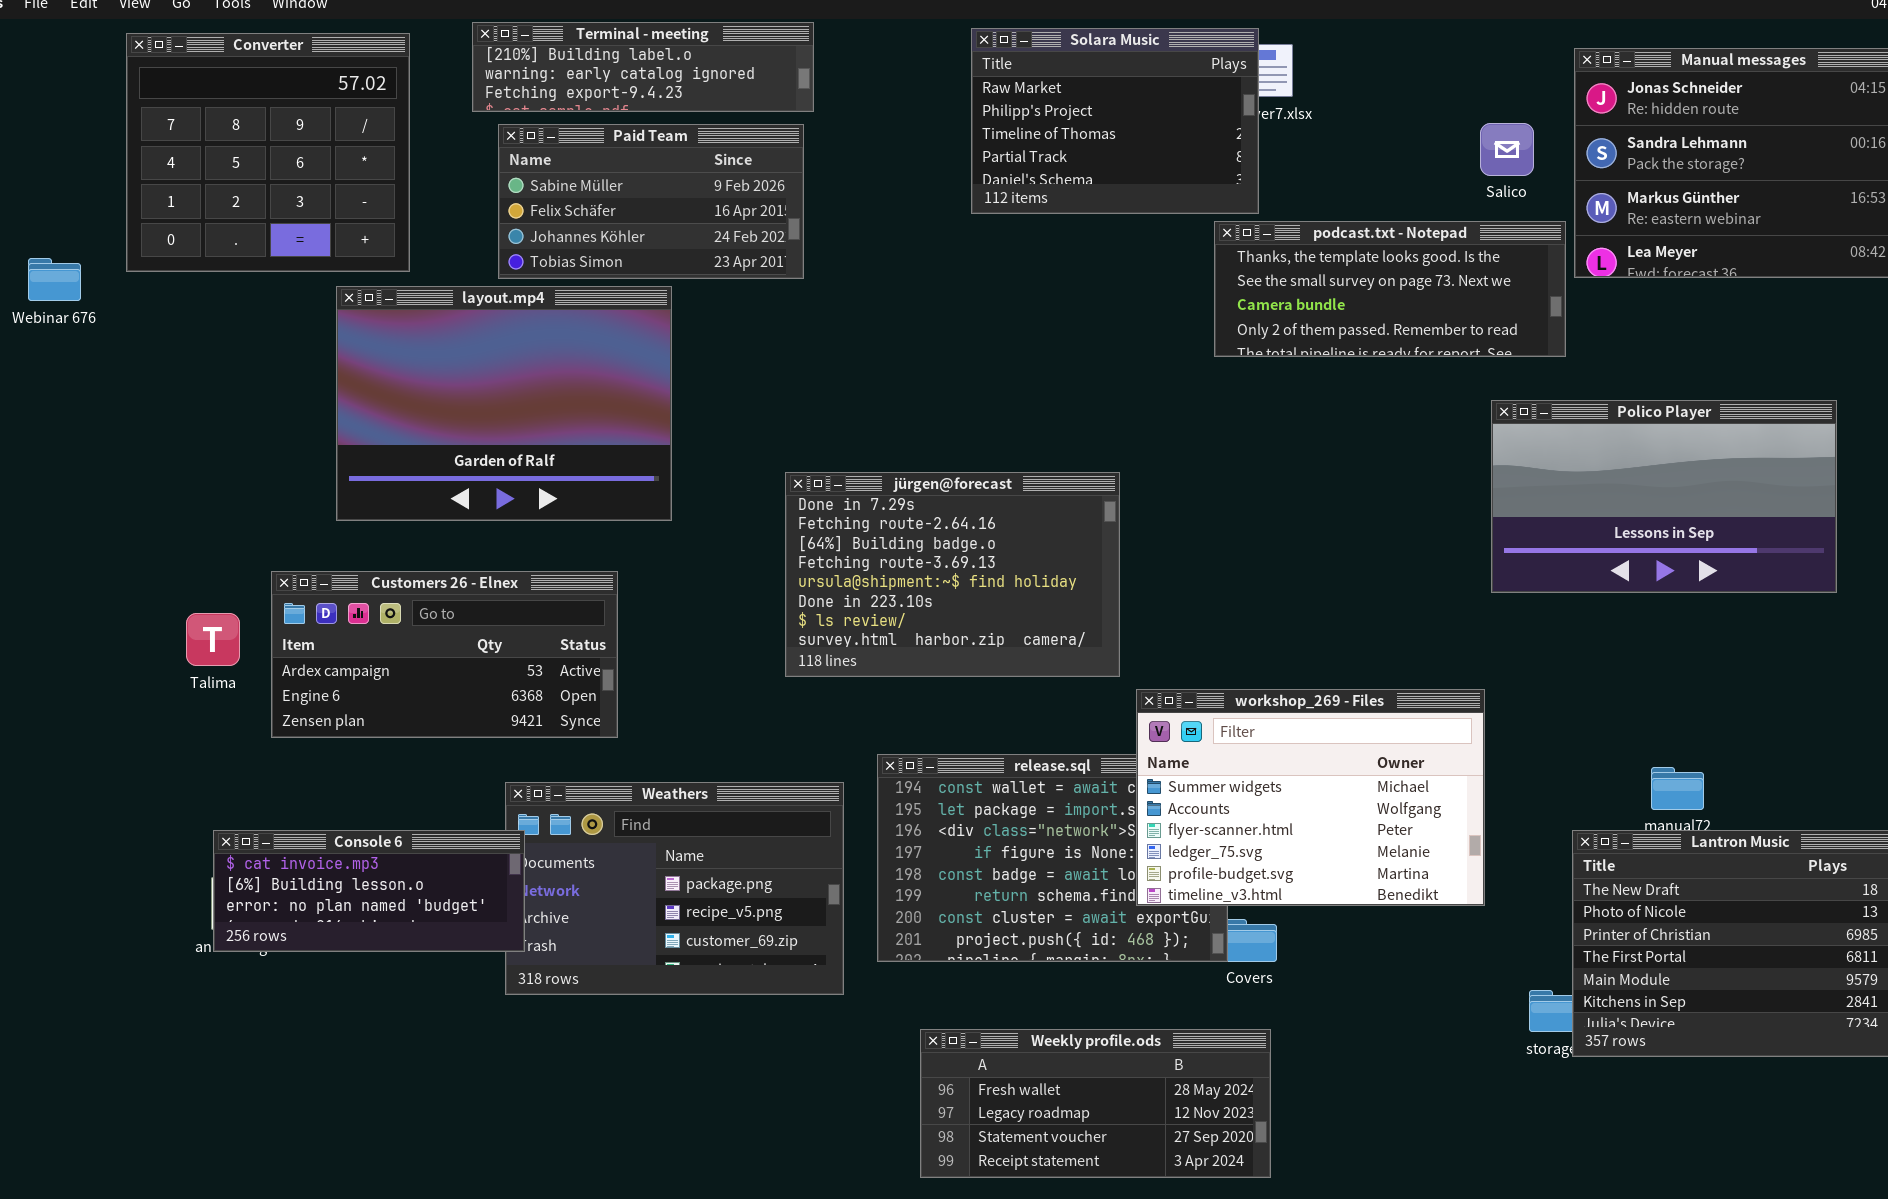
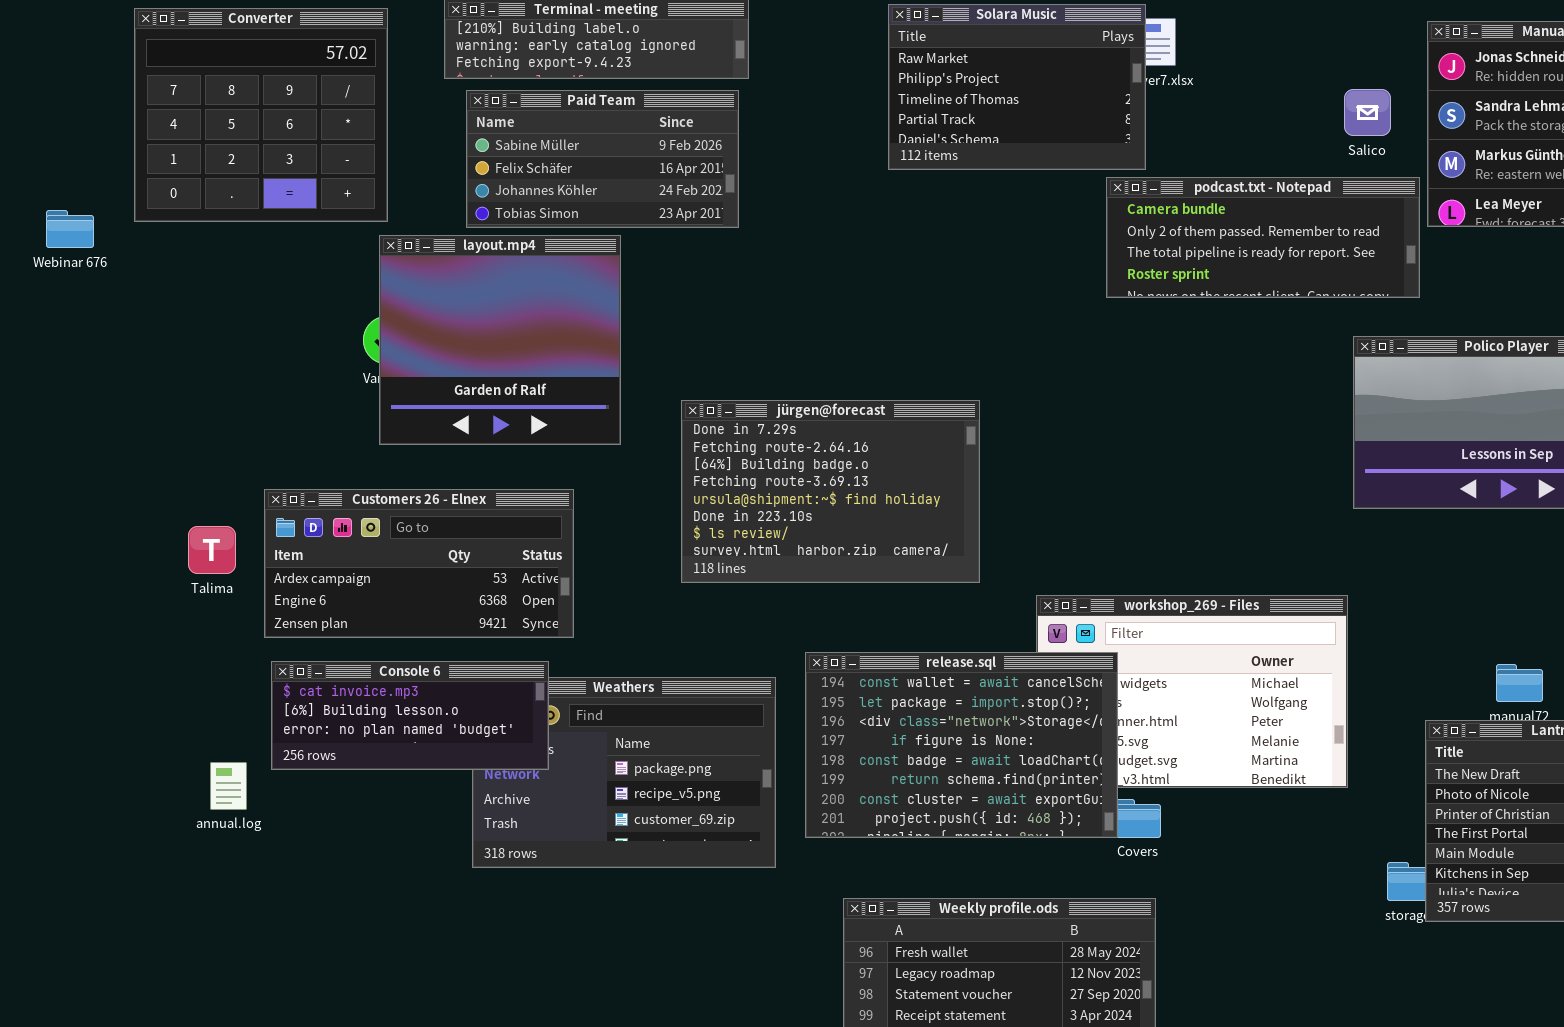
podcast.txt - Notepad: [1214,221,1566,357] -> [1106,177,1420,298], scrolled down 2 rows
layout.mp4: [336,286,672,521] -> [379,235,621,445], resized
jürgen@forecast: [785,472,1120,677] -> [681,400,980,583], moved
release.sql: [877,754,1228,962] -> [805,652,1118,838], raised
Console 6: [213,830,525,952] -> [271,661,549,770], moved

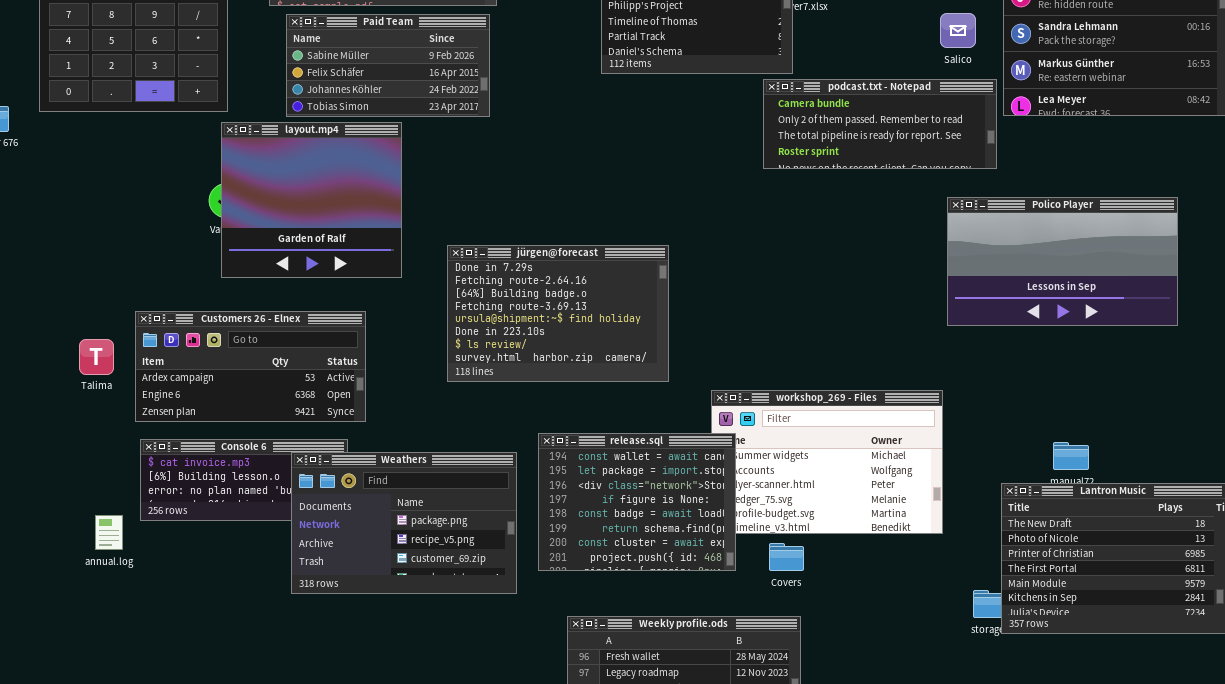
release.sql: [805,652,1118,838] -> [538,433,736,571], resized
Weathers: [472,677,776,868] -> [291,452,517,594], raised

